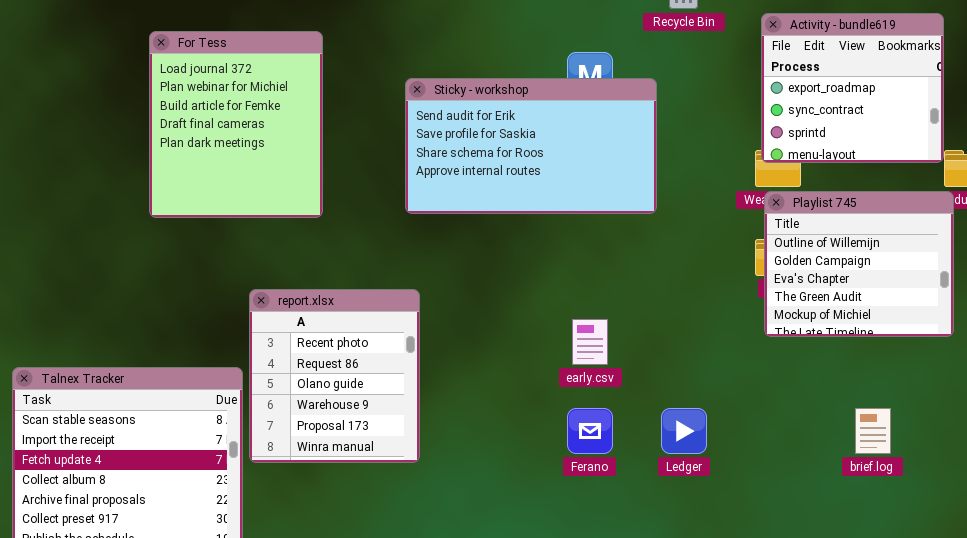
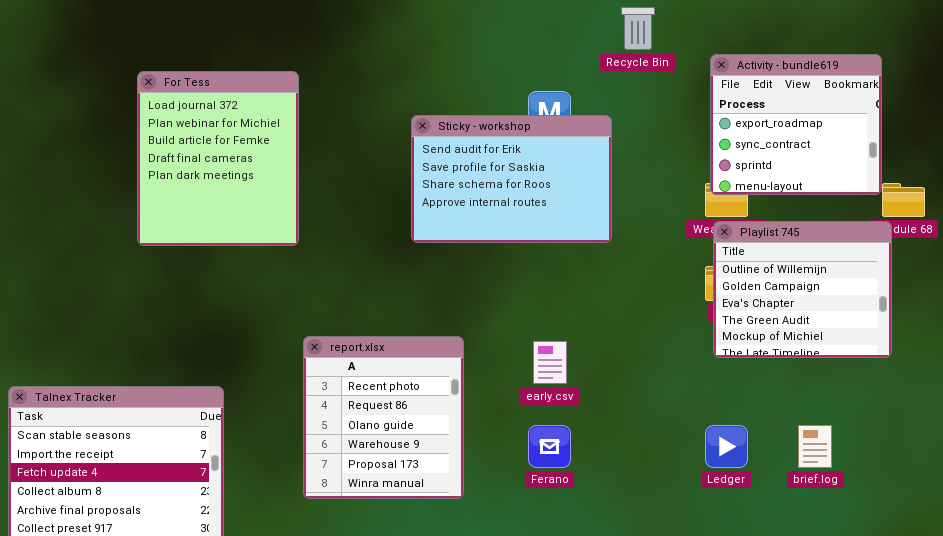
Sticky - workshop: [405,78,657,214] -> [411,115,612,243], resized
report.xlsx: [249,289,420,463] -> [303,336,464,499], moved
Ledger: [661,408,707,454] -> [705,425,748,468], moved

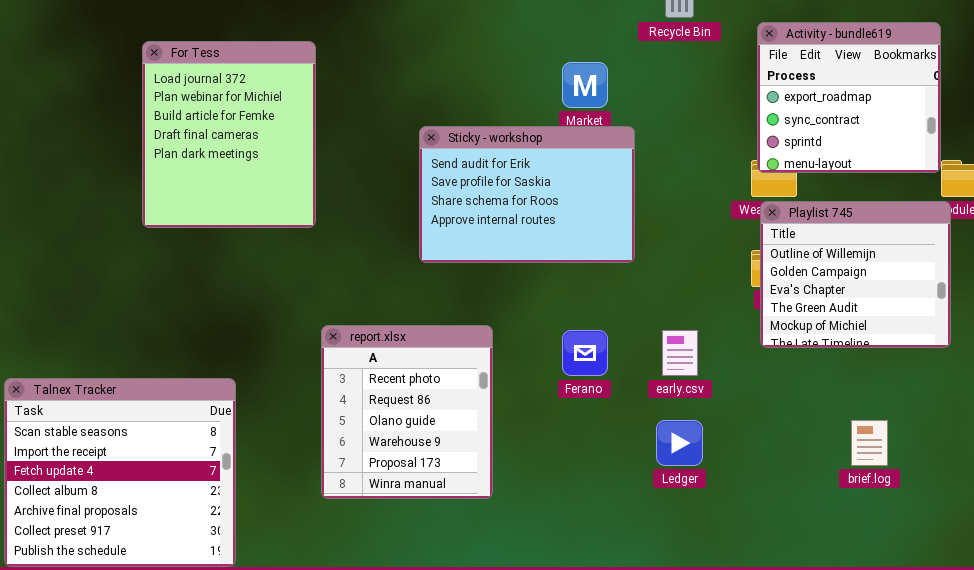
Sticky - workshop: [411,115,612,243] -> [419,126,635,263], moved
early.csv: [533,341,567,384] -> [662,330,698,376], moved
Ferano: [528,425,571,468] -> [562,330,608,376], moved
Ledger: [705,425,748,468] -> [656,420,703,466], moved

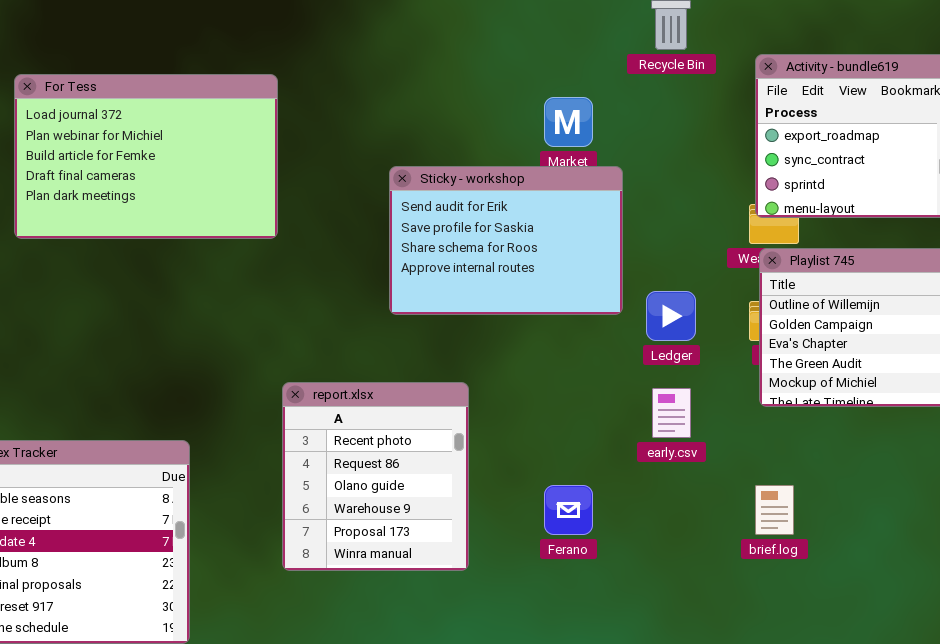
For Tess: [142,41,316,228] -> [14,74,278,239], resized
Ferano: [562,330,608,376] -> [544,485,593,535], moved
Ledger: [656,420,703,466] -> [646,291,696,341], moved
brief.log: [851,420,888,466] -> [755,485,794,535], moved

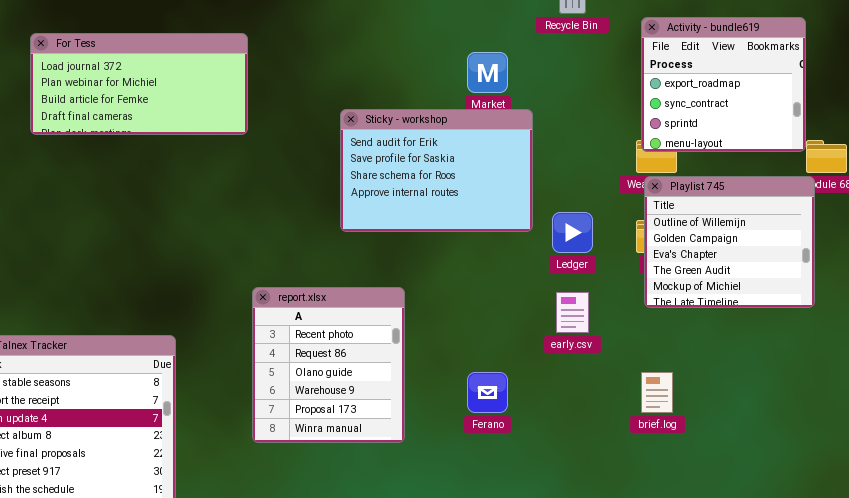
For Tess: [14,74,278,239] -> [30,33,248,135], resized

